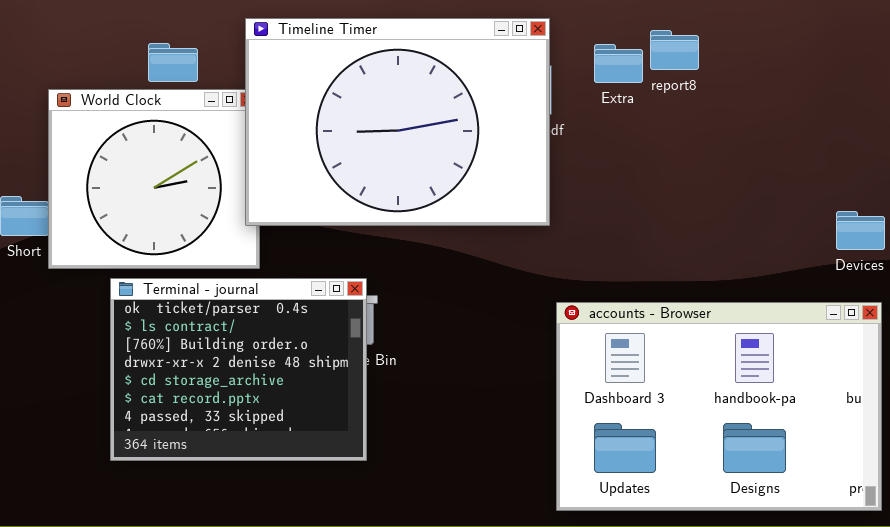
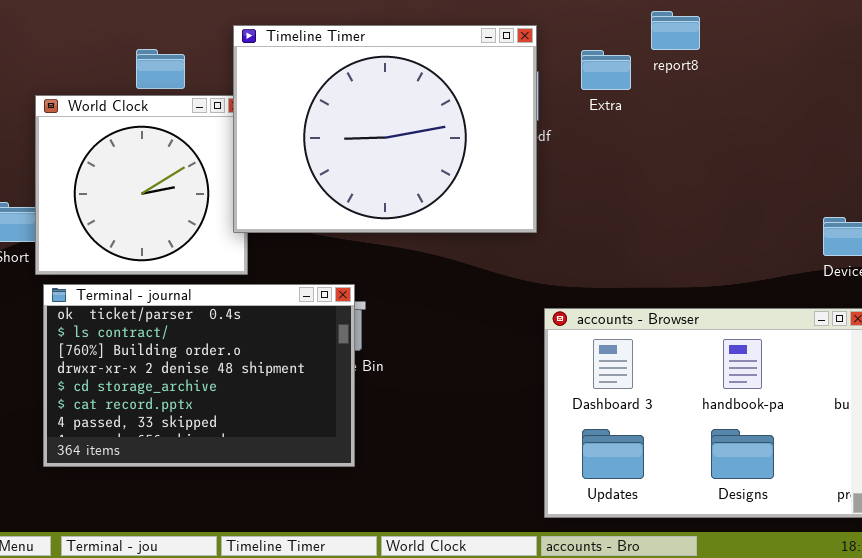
report8: [650,30,699,70] -> [651,11,700,50], moved
Terminal - journal: [110,278,367,461] -> [43,284,355,467], resized

